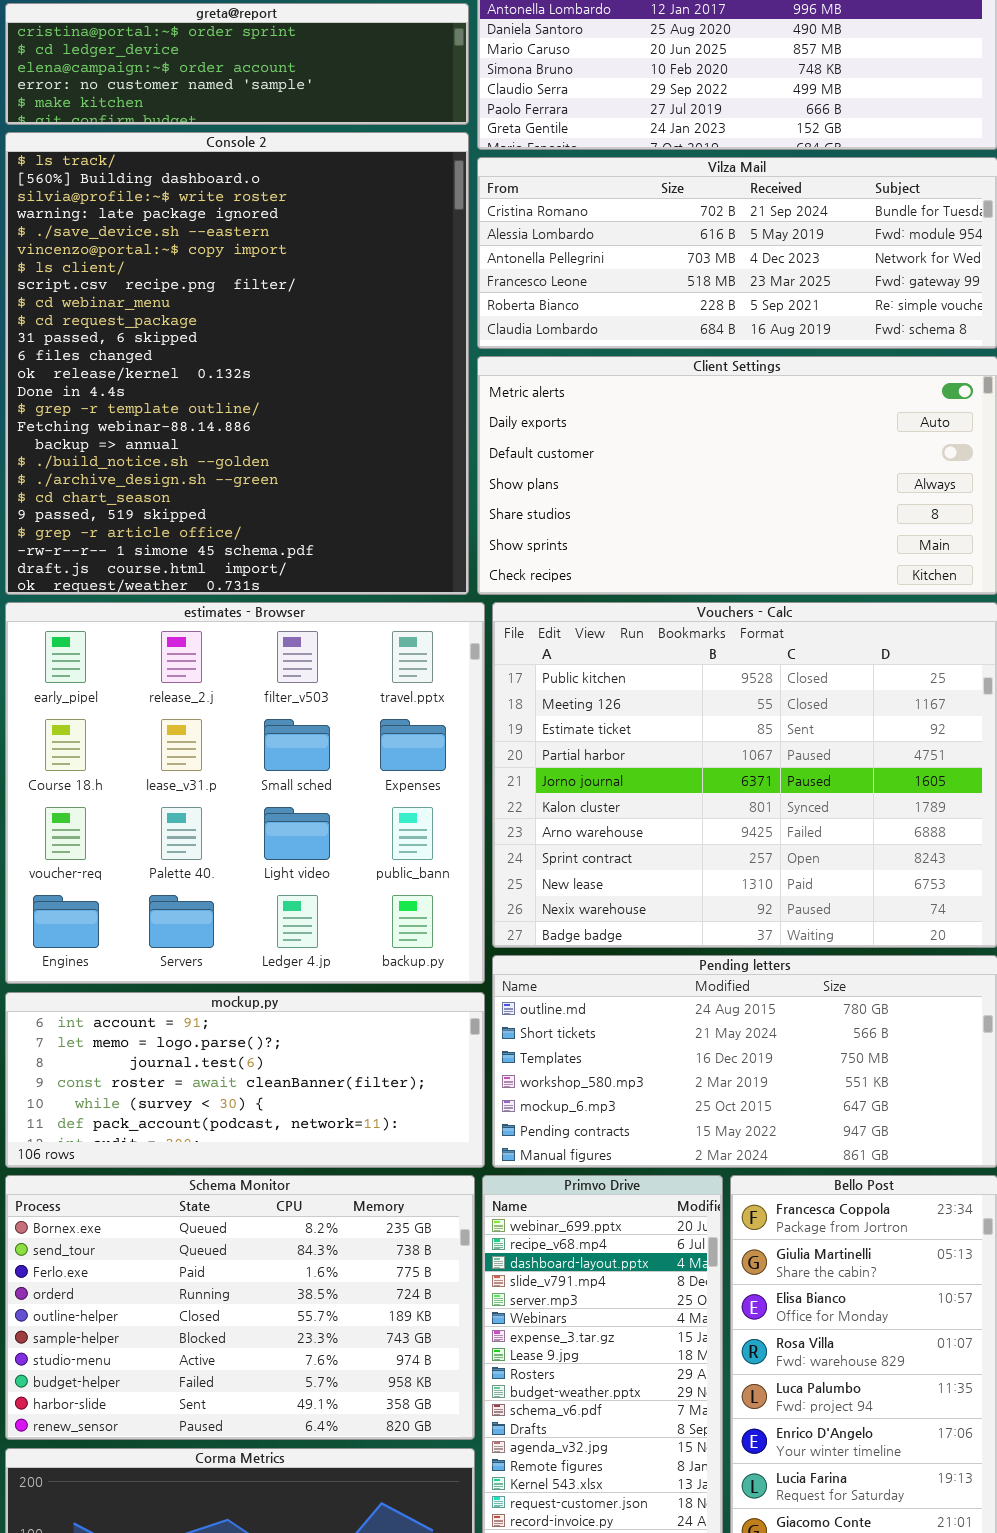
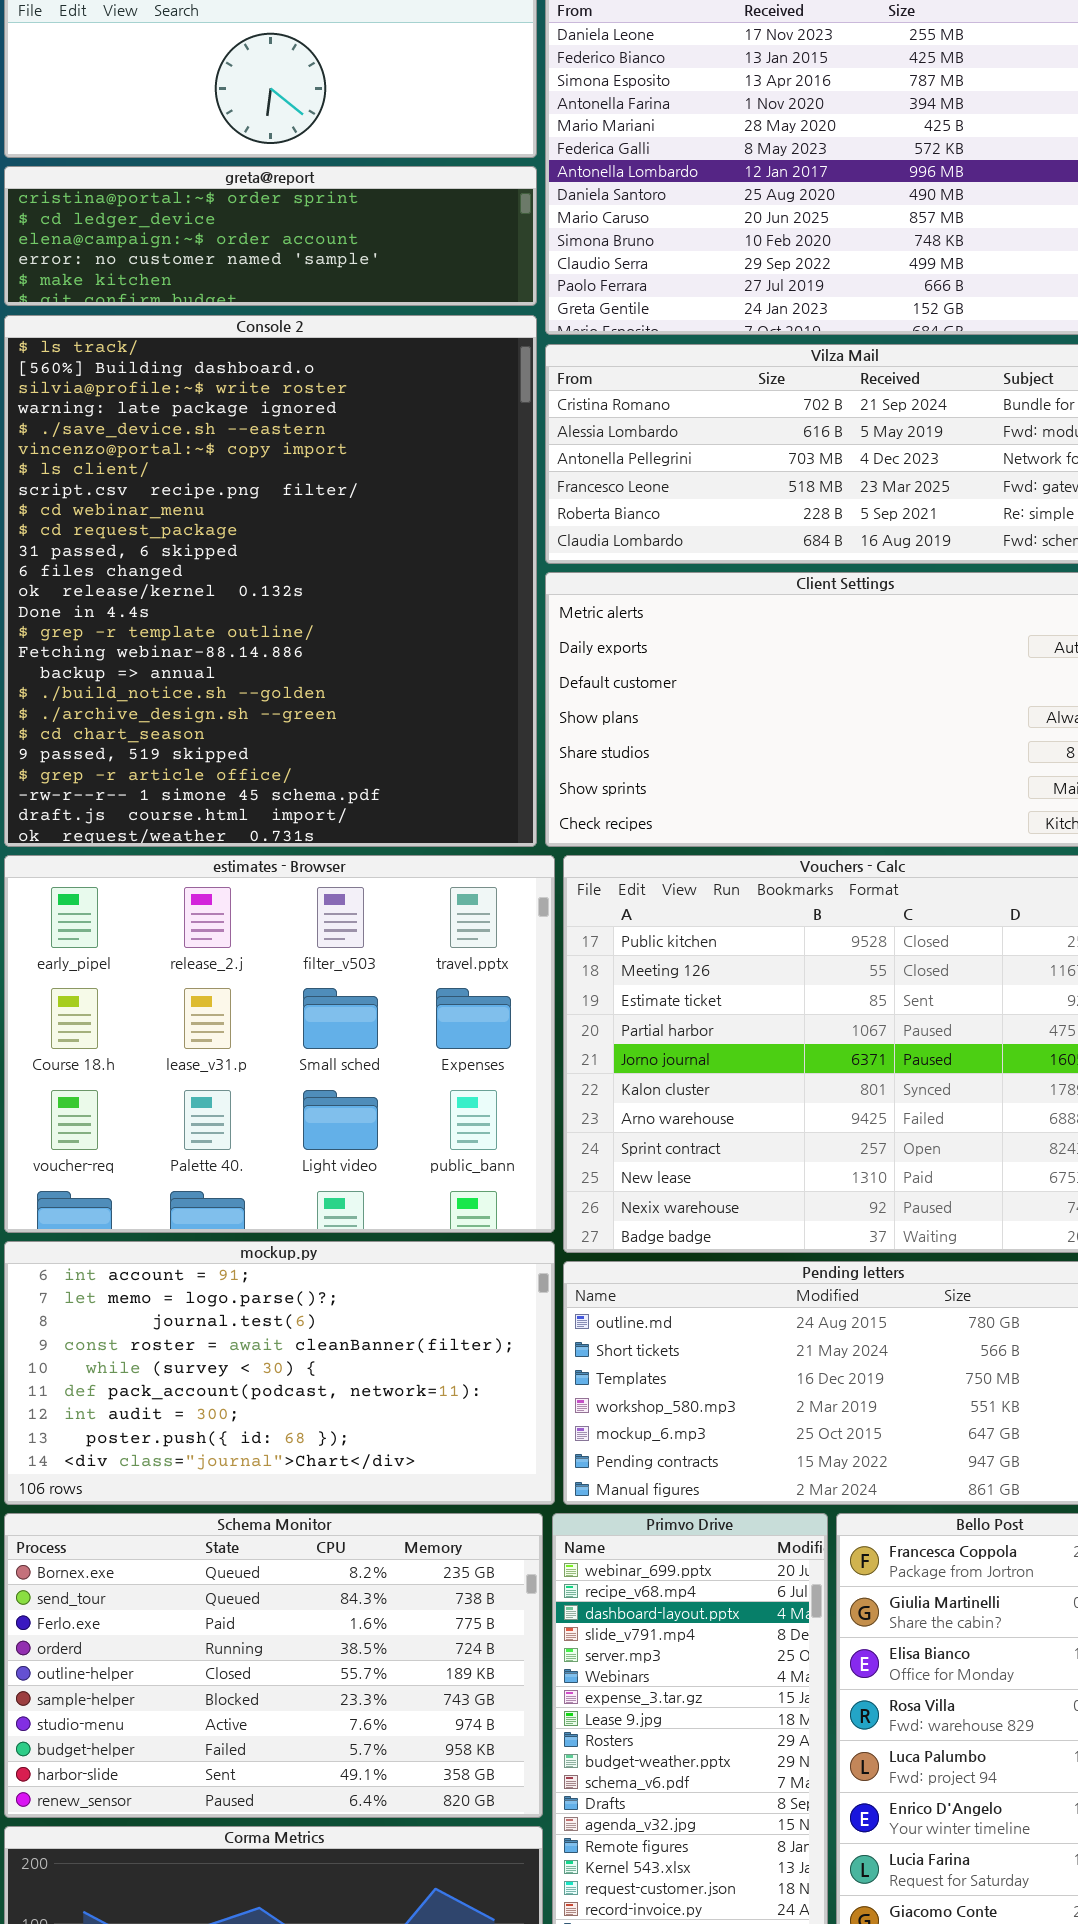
estimates - Browser: [5,602,485,984] -> [4,855,555,1233], resized
mockup.py: [5,992,485,1168] -> [4,1241,555,1505], resized

